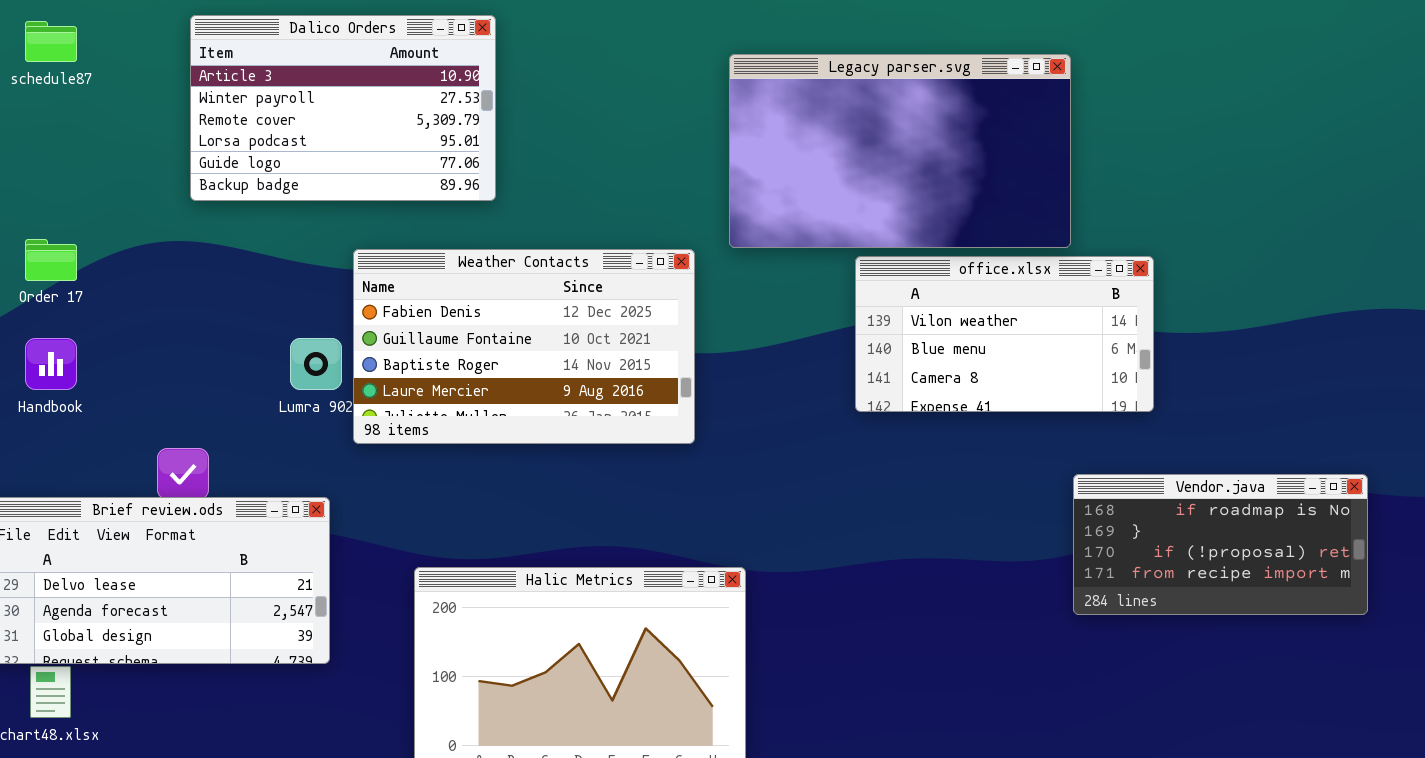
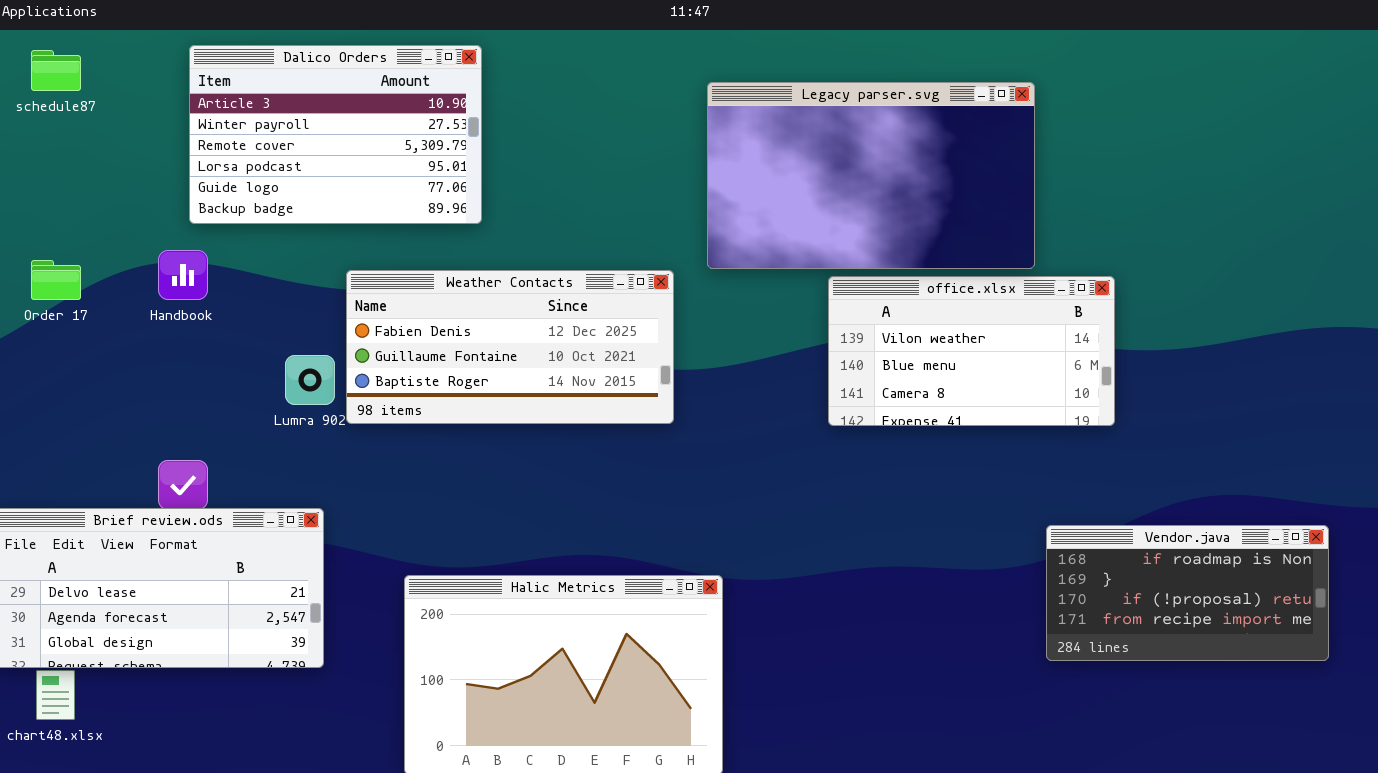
Weather Contacts: [353,249,695,444] -> [346,270,674,424], resized
Handbook: [25,338,77,390] -> [158,250,208,300], moved
Vendor.java: [1073,474,1368,615] -> [1046,525,1329,661], moved

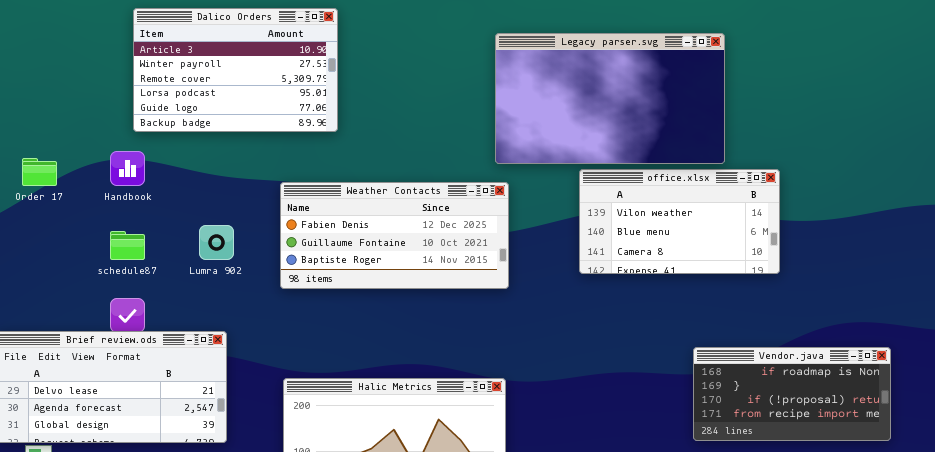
schedule87: [31,50,81,91] -> [110,231,145,260], moved
Weather Contacts: [346,270,674,424] -> [280,182,509,289], moved
Vendor.java: [1046,525,1329,661] -> [693,347,891,441], moved

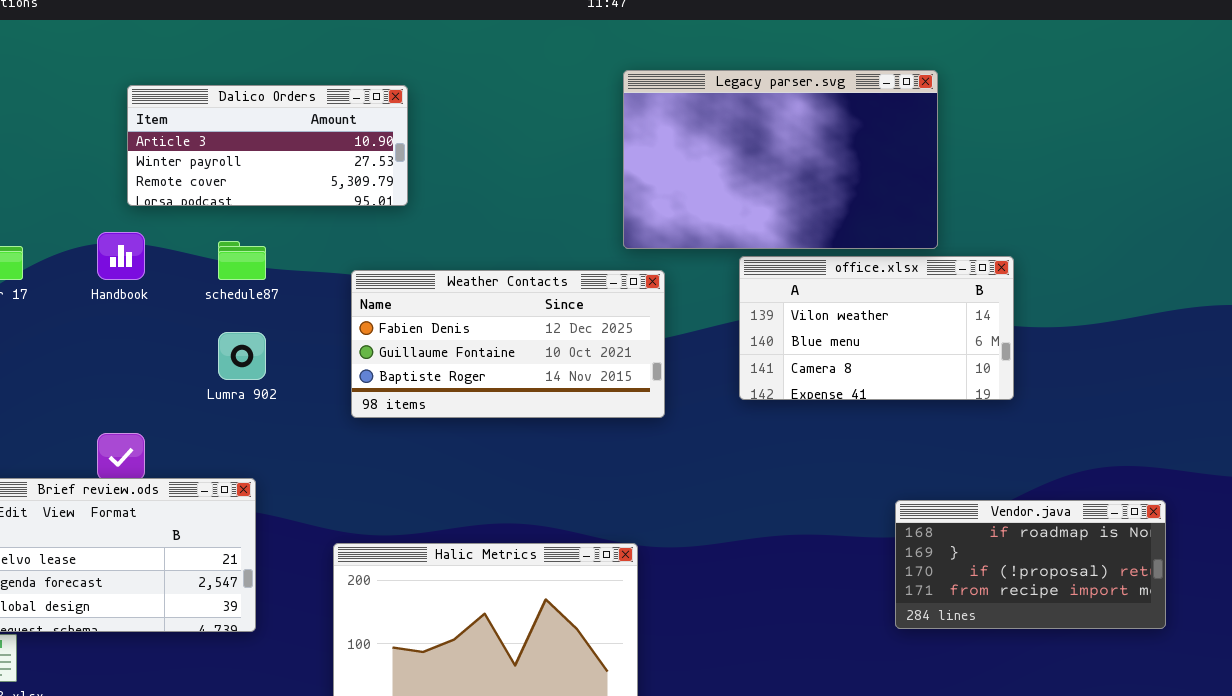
Dalico Orders: [133,8,338,132] -> [127,85,408,206], resized
Weather Contacts: [280,182,509,289] -> [351,270,665,418], moved
schedule87: [110,231,145,260] -> [218,241,266,280], moved

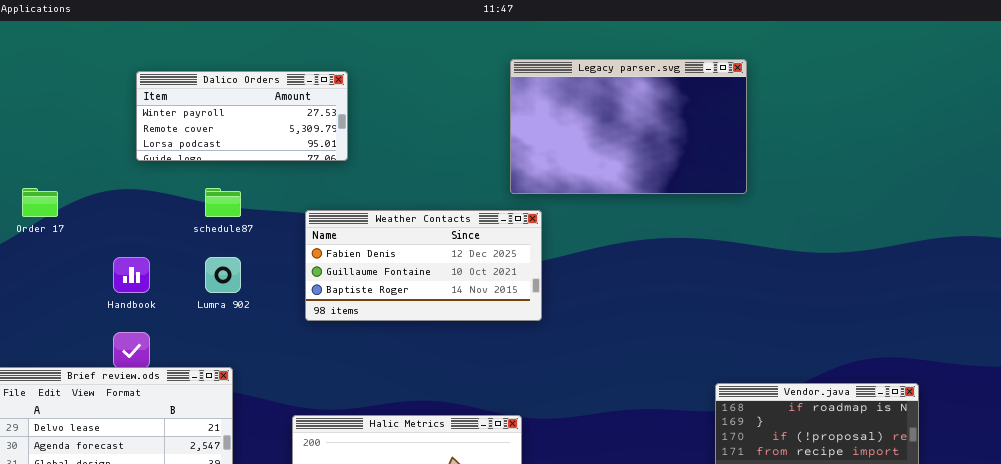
Dalico Orders: [127,85,408,206] -> [136,71,348,161], scrolled down 1 row
Handbook: [97,232,145,280] -> [113,257,150,293], moved
office.xlsx: [739,256,1014,400] -> none, closed

